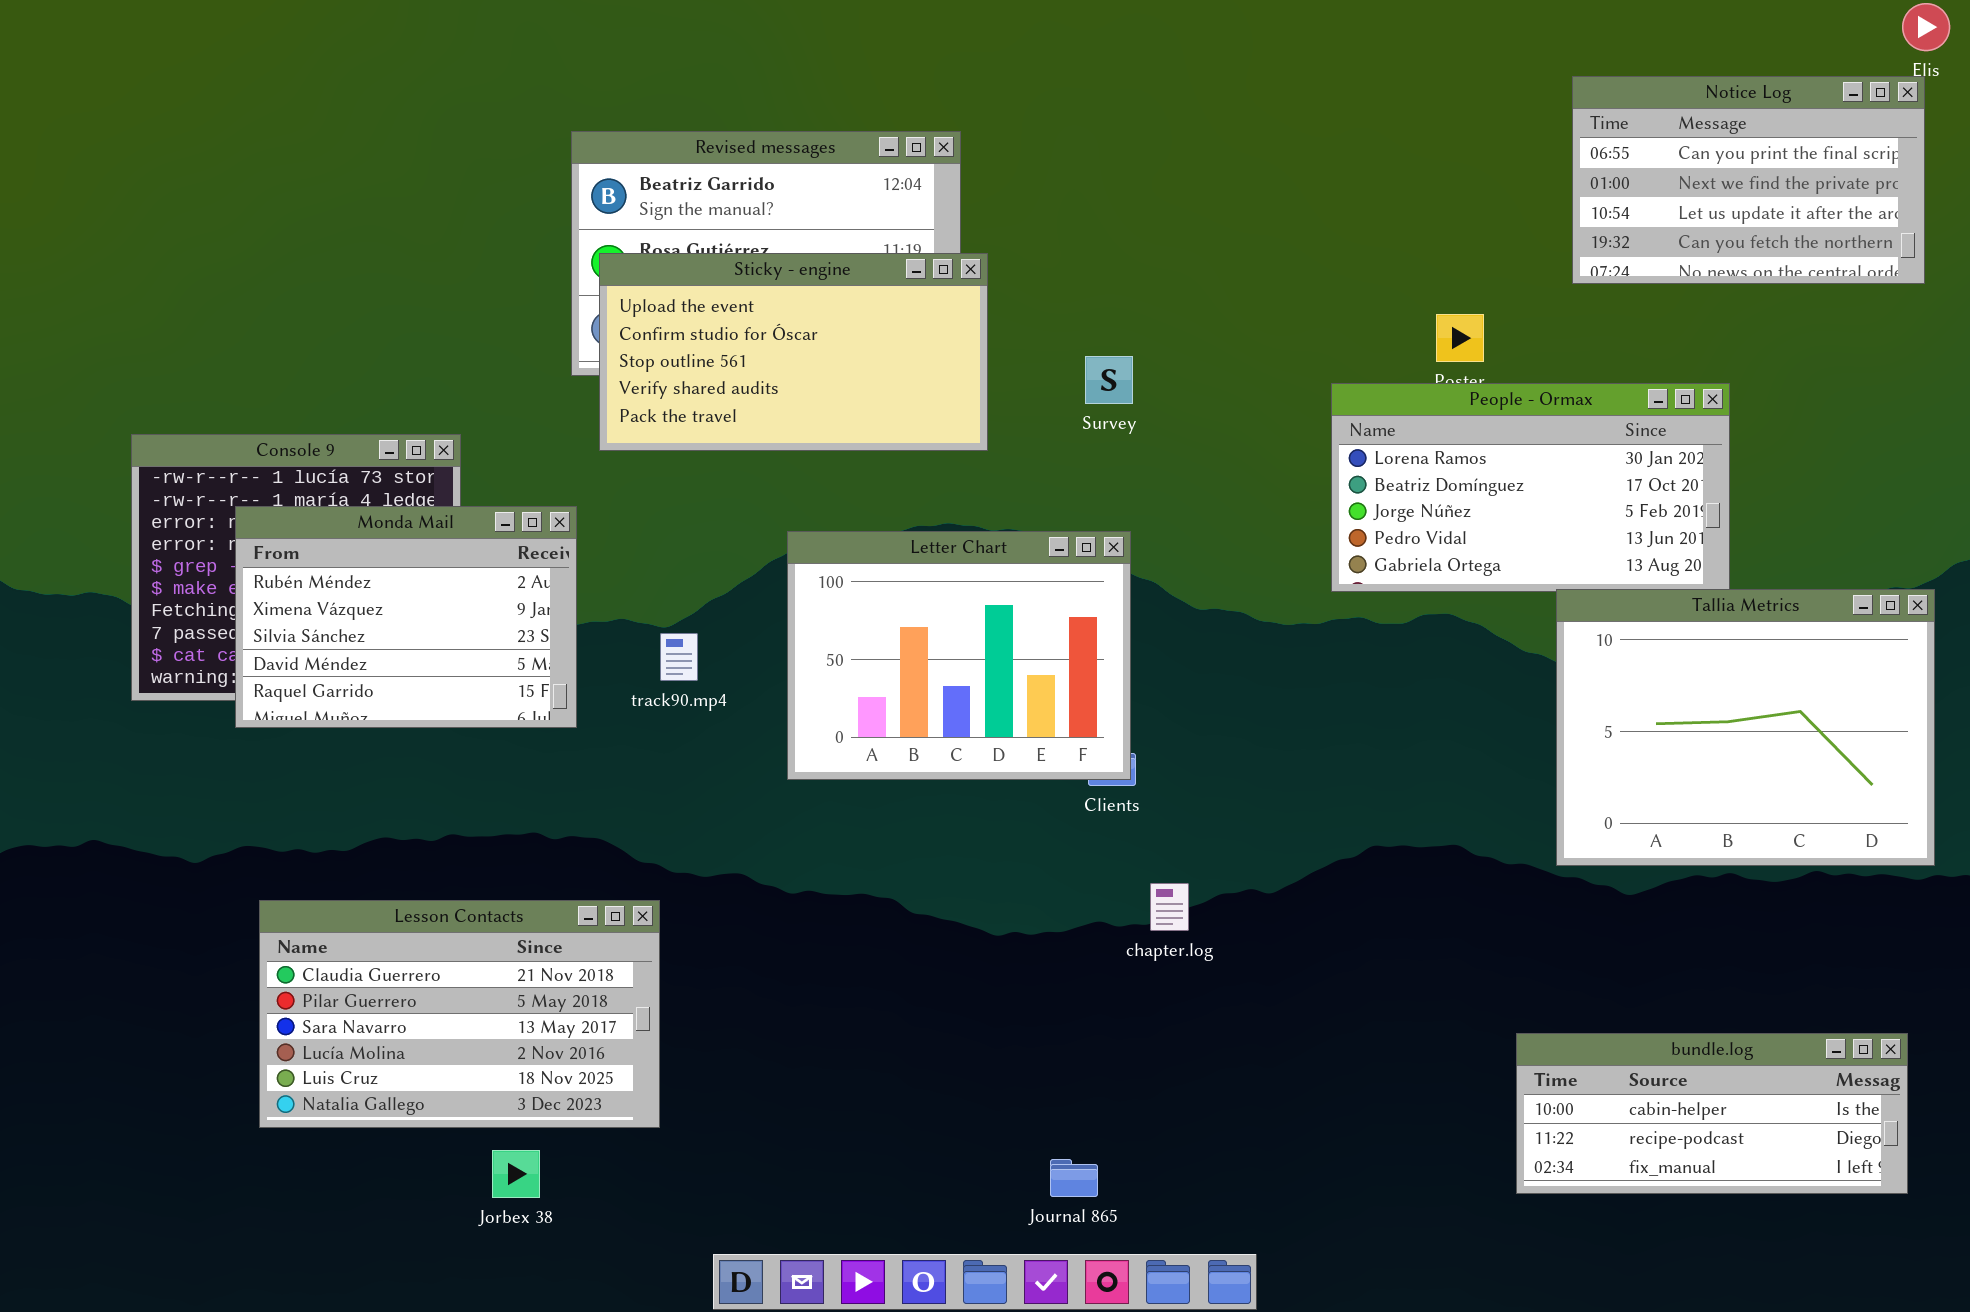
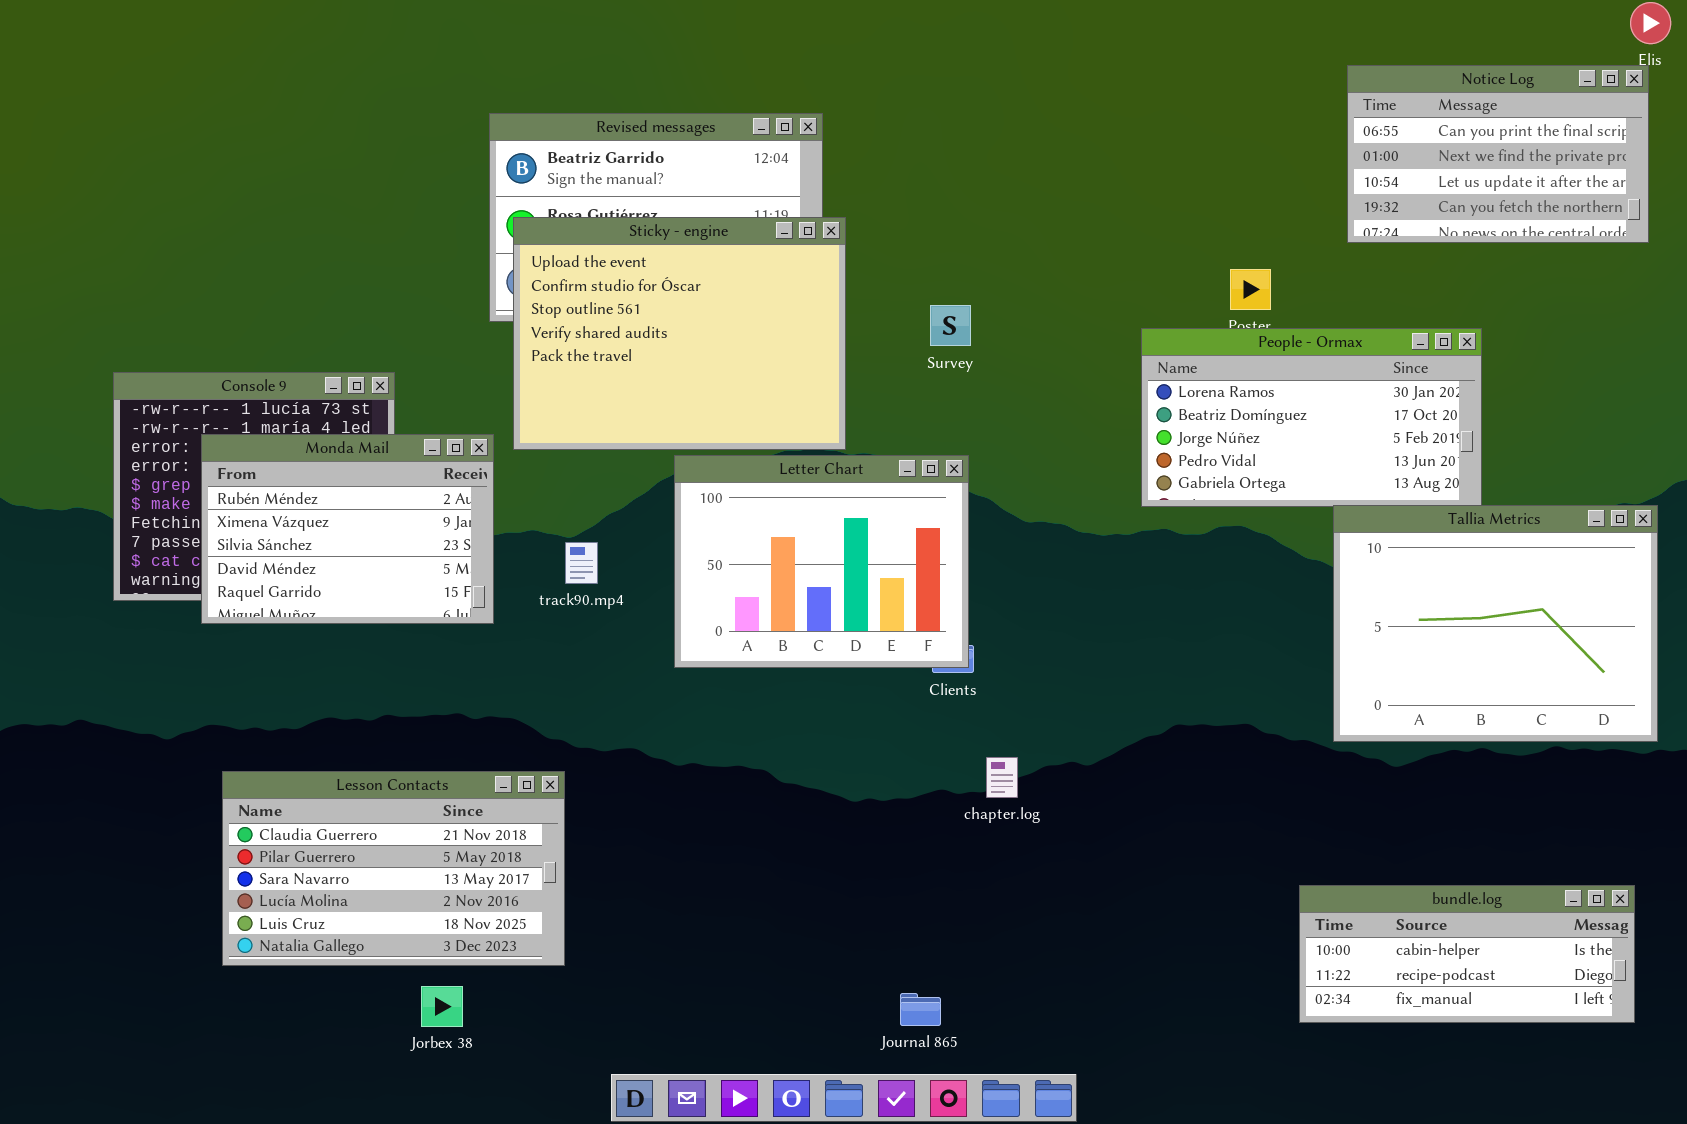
Sticky - engine: [599,253,988,451] -> [513,217,846,450], resized

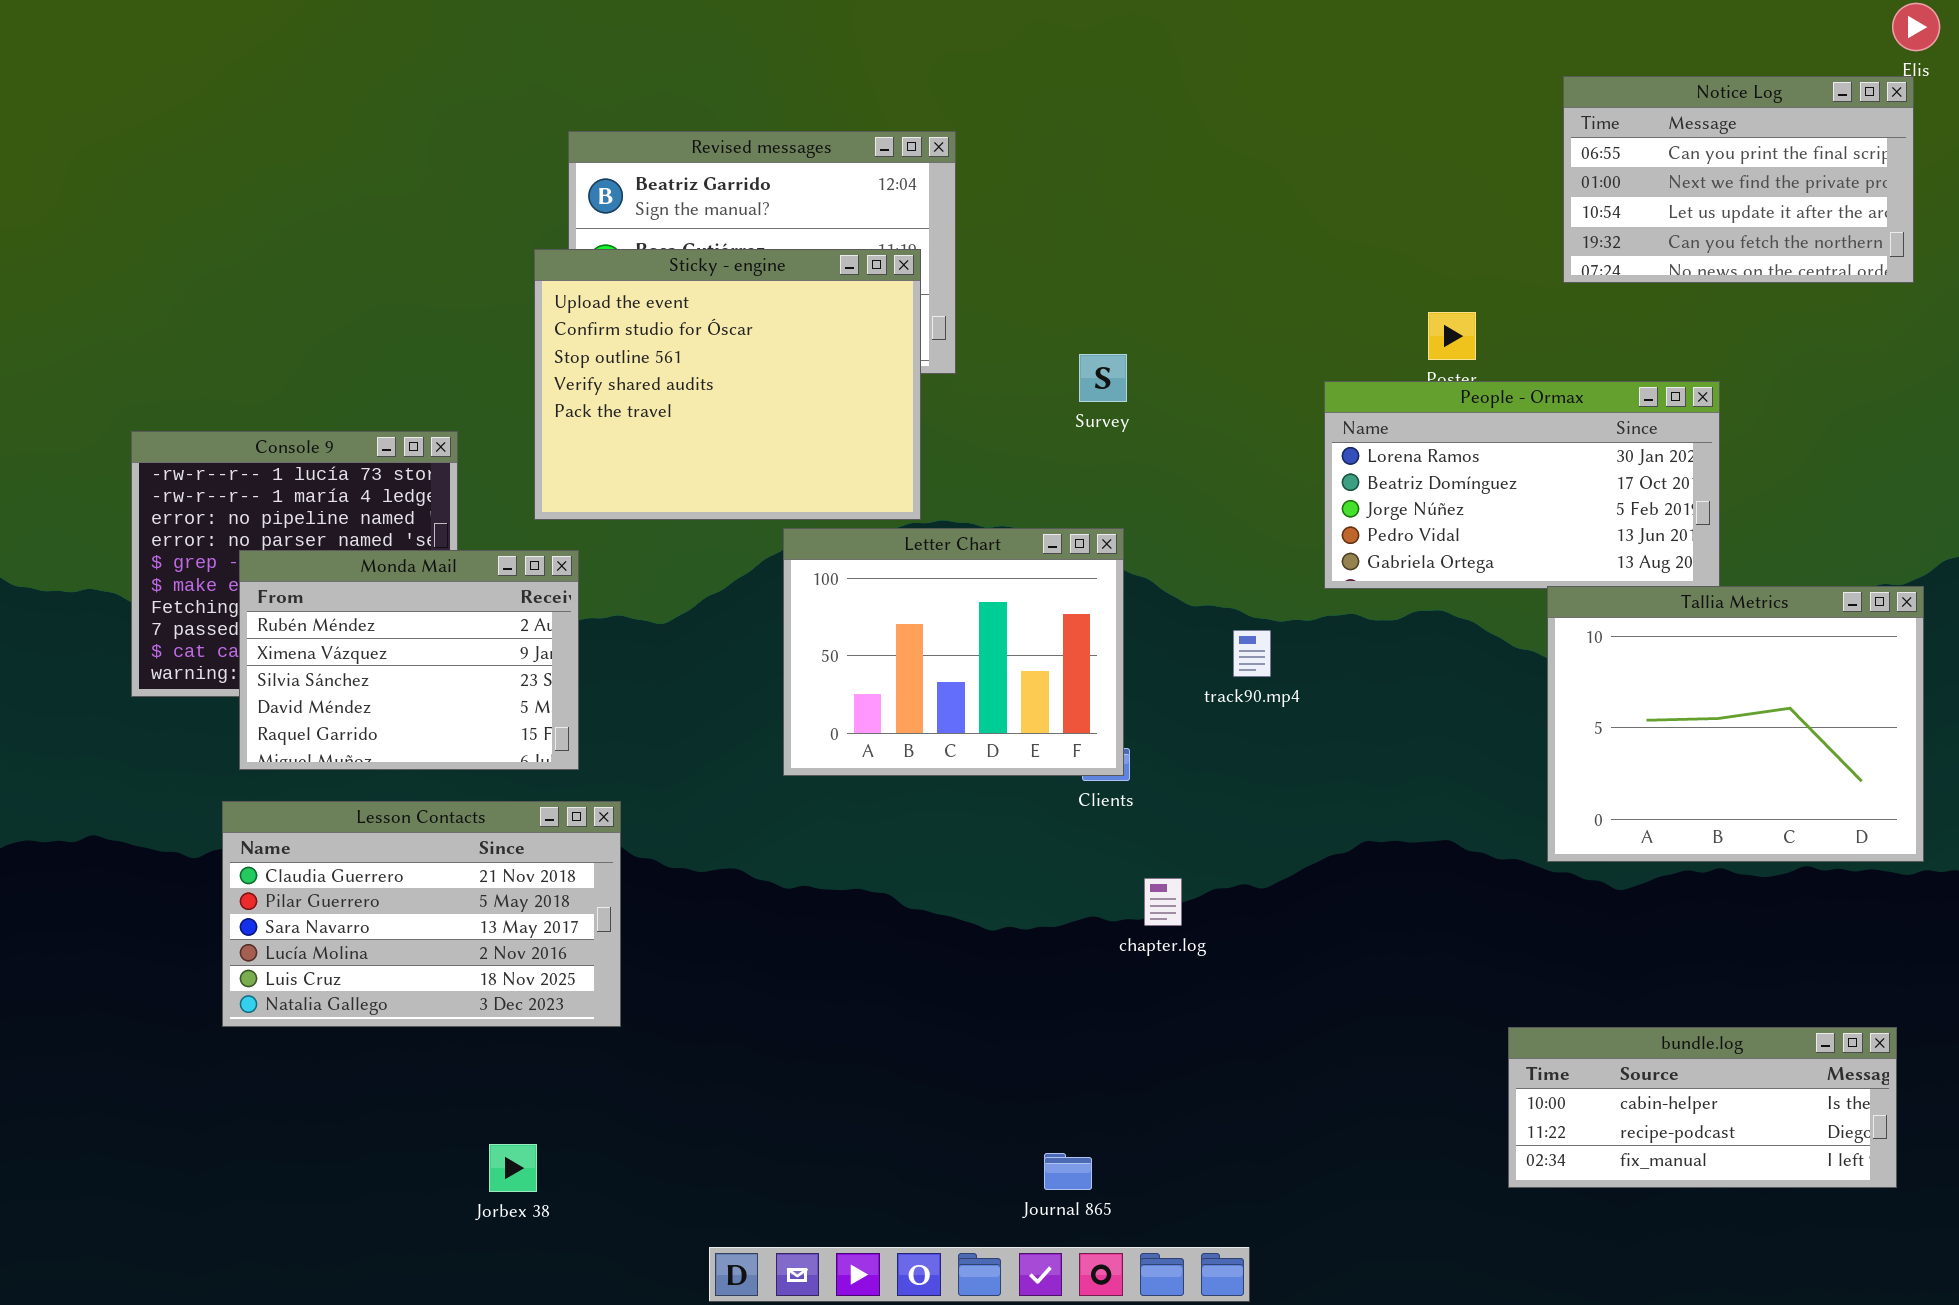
Sticky - engine: [513,217,846,450] -> [534,249,921,520], moved
Monda Mail: [201,434,494,624] -> [239,550,579,770], moved
track90.mp4: [565,542,598,584] -> [1233,630,1271,677], moved
Lesson Contacts: [222,771,565,966] -> [222,801,621,1027], moved

